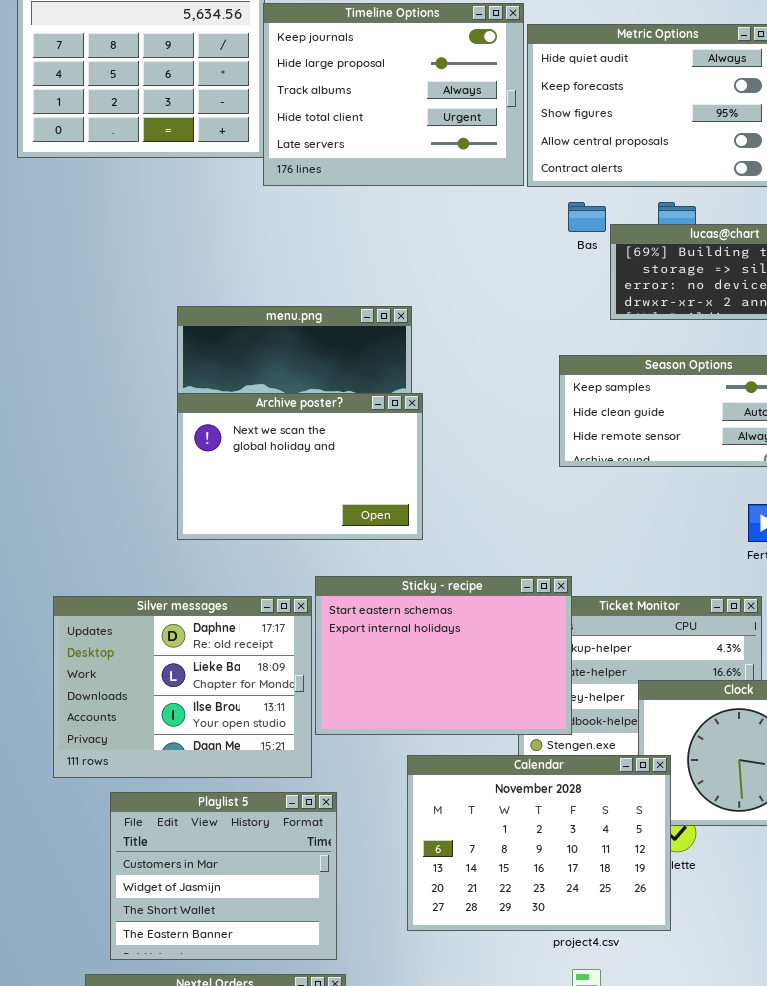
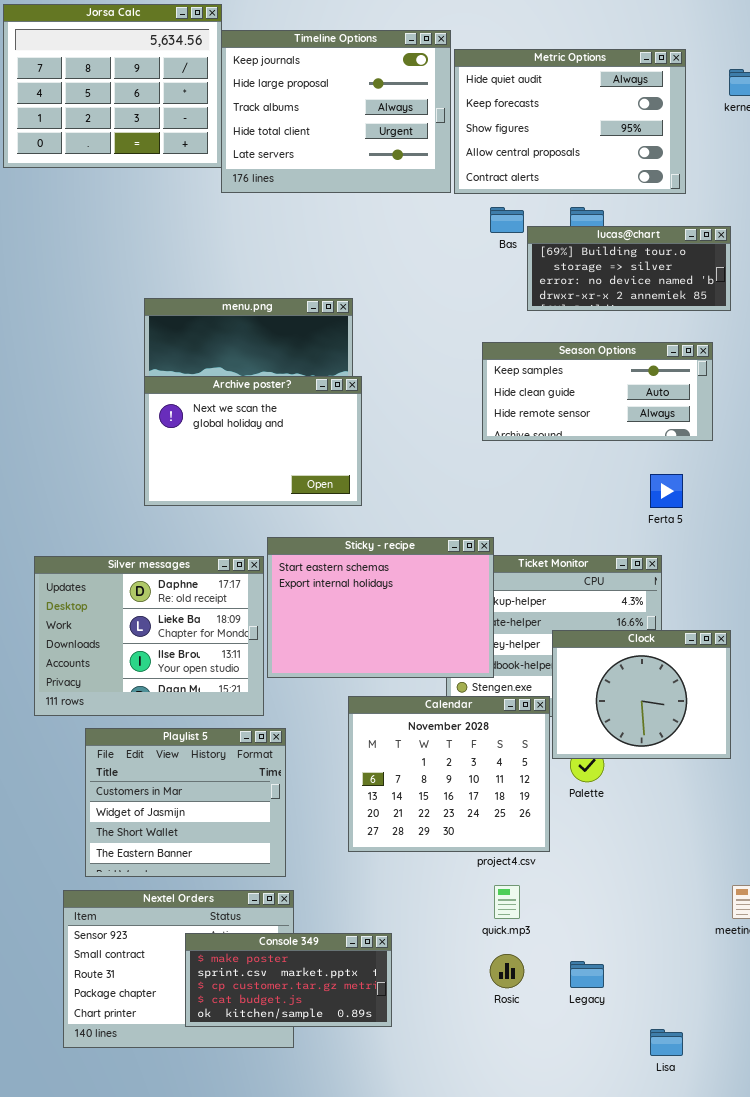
Calendar: [407,755,671,931] -> [348,696,550,852], resized

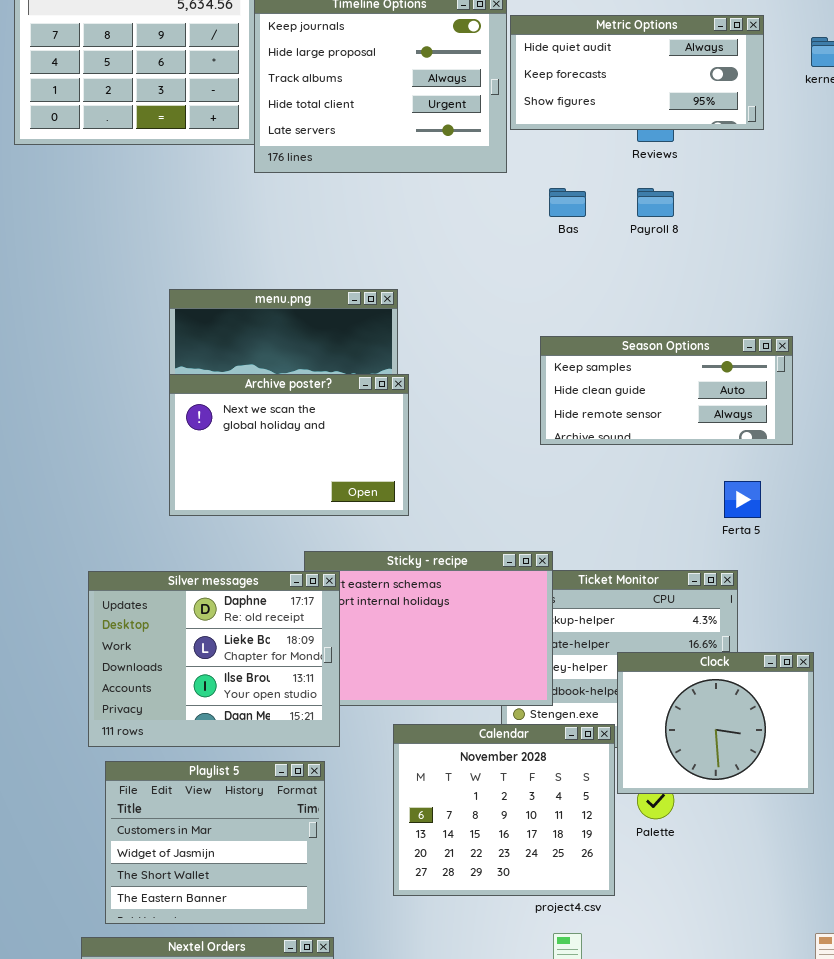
Metric Options: [454,49,686,194] -> [510,15,764,130], resized
lucas@chart: [527,226,731,311] -> none, closed
Silver messages: [34,556,264,716] -> [88,571,340,747], moved

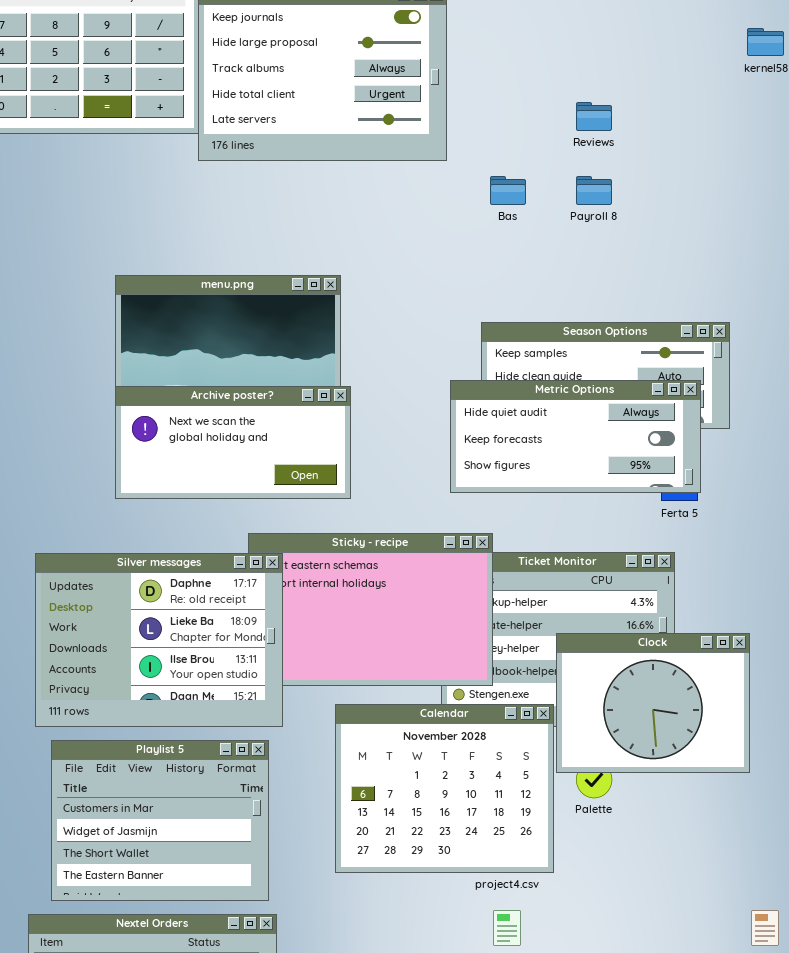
Metric Options: [510,15,764,130] -> [450,380,701,493], moved
Archive poster?: [169,374,409,516] -> [115,386,351,499], resized

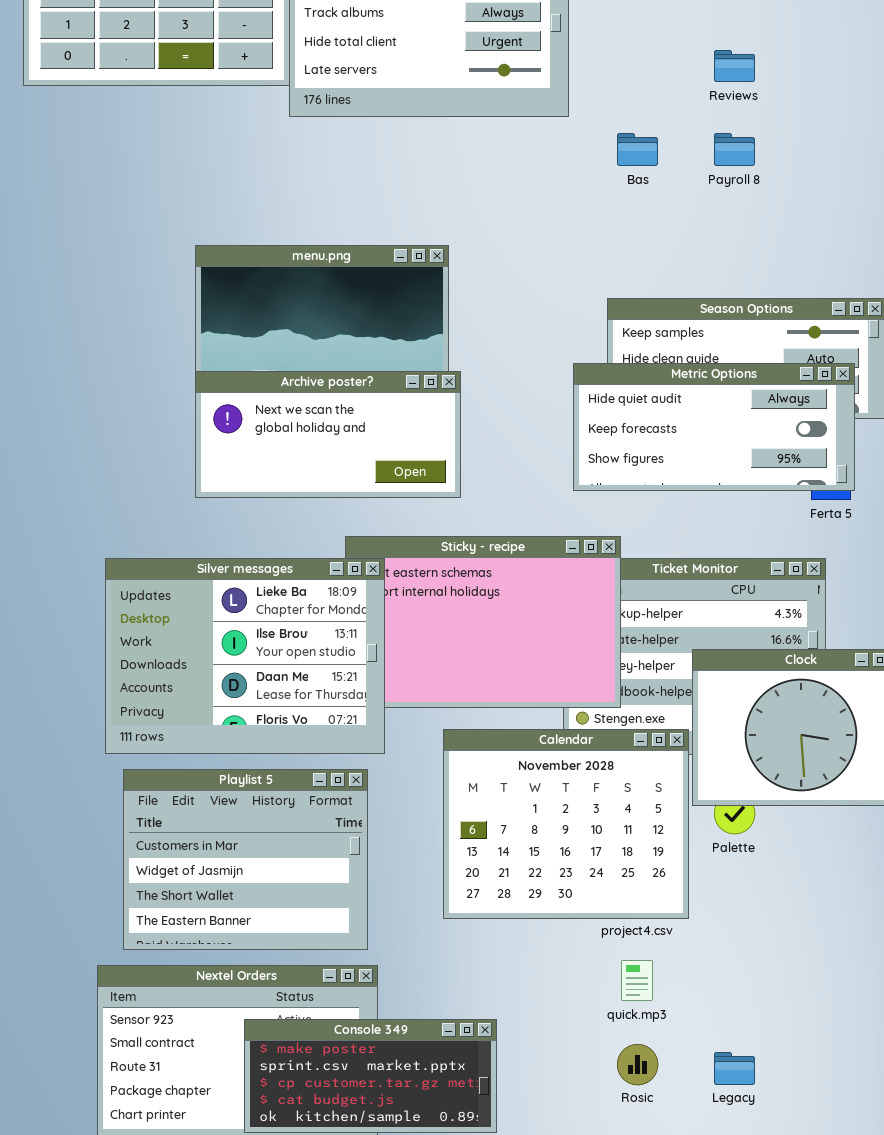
Silver messages: [35,553,283,727] -> [105,558,385,754], scrolled down 1 row

